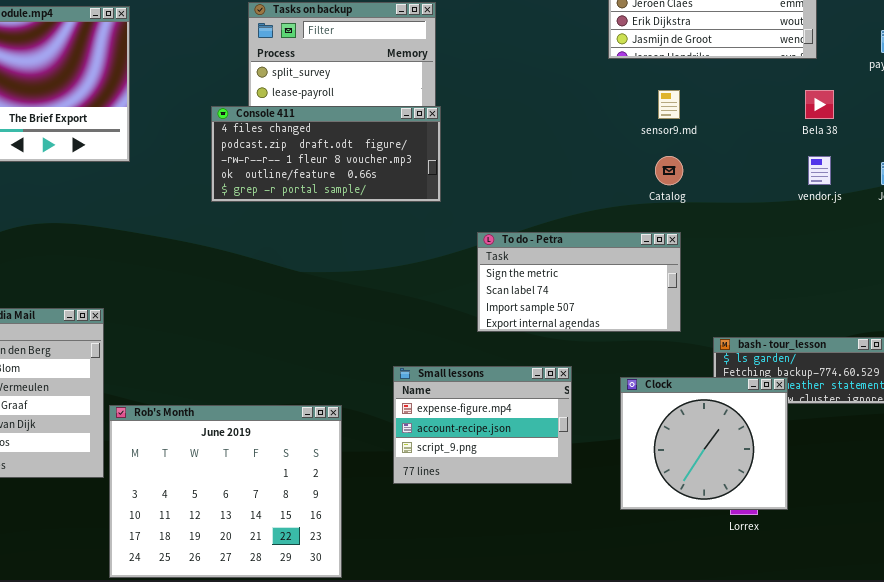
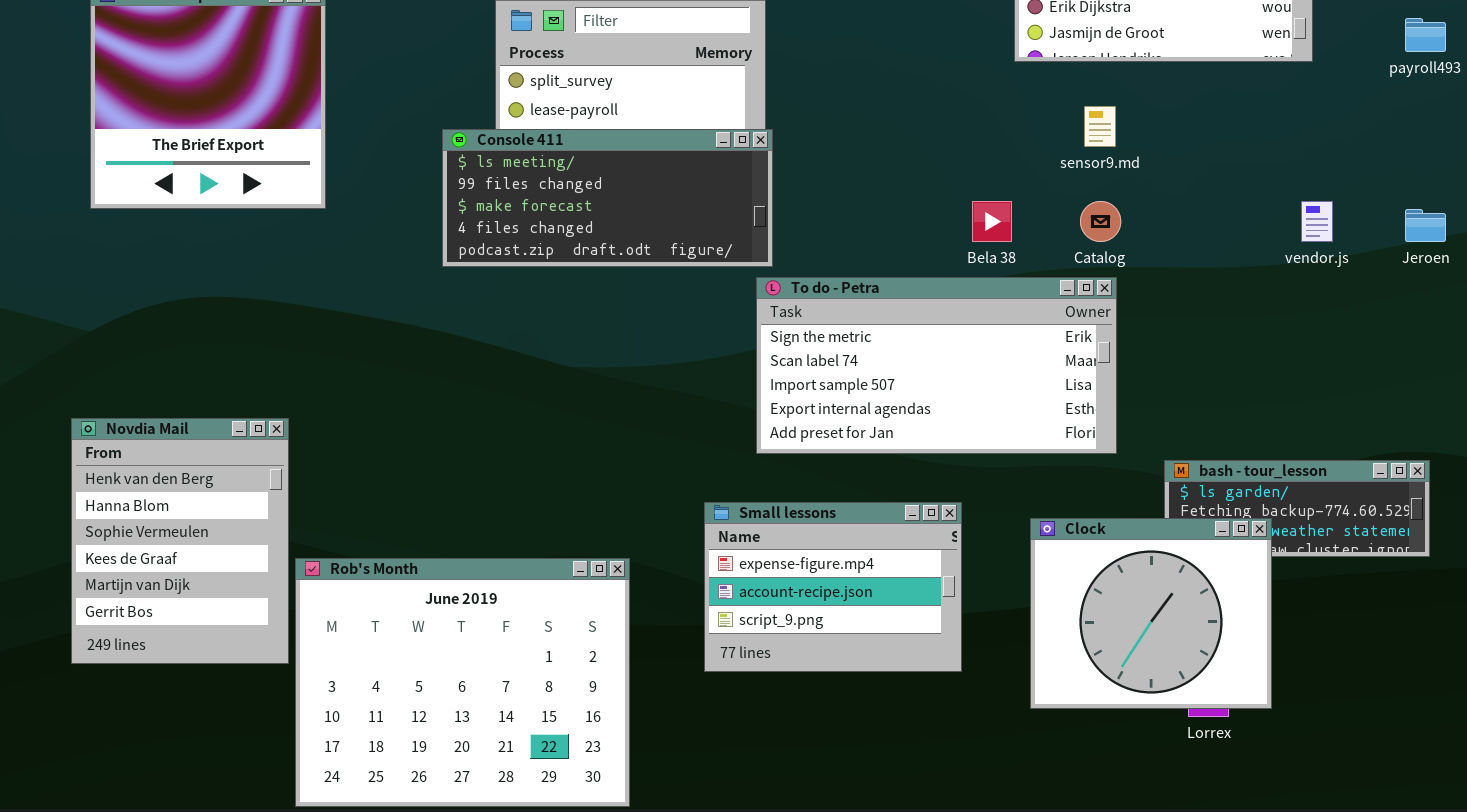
Bela 38: [805,90,834,119] -> [972,201,1012,242], moved
Console 411: [211,106,441,202] -> [442,129,773,267], scrolled up 3 rows
To do - Petra: [477,232,681,332] -> [756,277,1117,454], resized

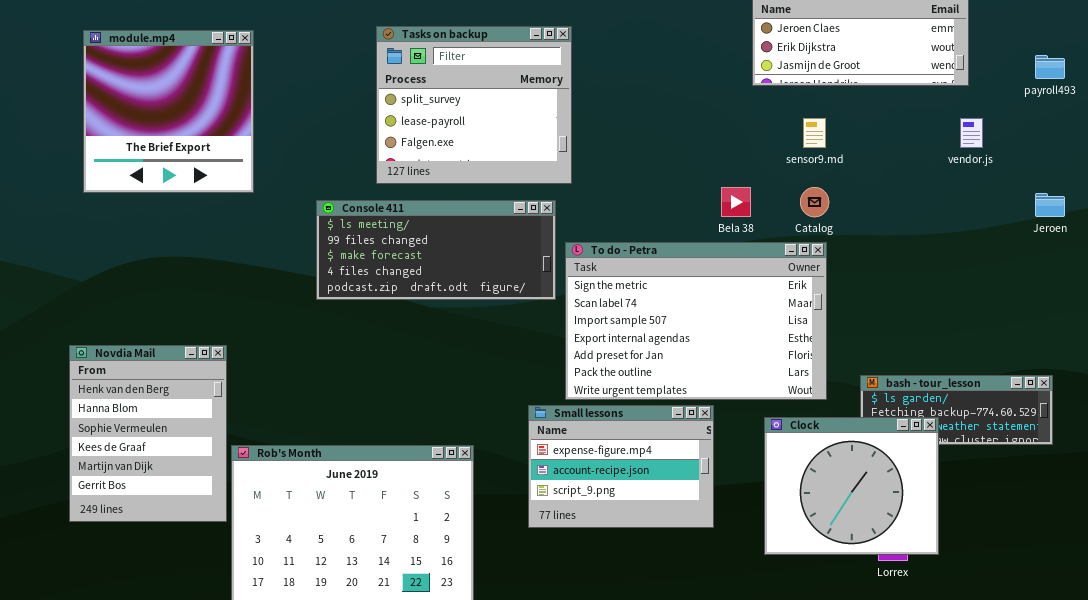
Console 411: [442,129,773,267] -> [316,200,556,300], moved
vendor.js: [1301,201,1333,242] -> [960,118,983,148], moved
To do - Petra: [756,277,1117,454] -> [565,242,827,400], resized

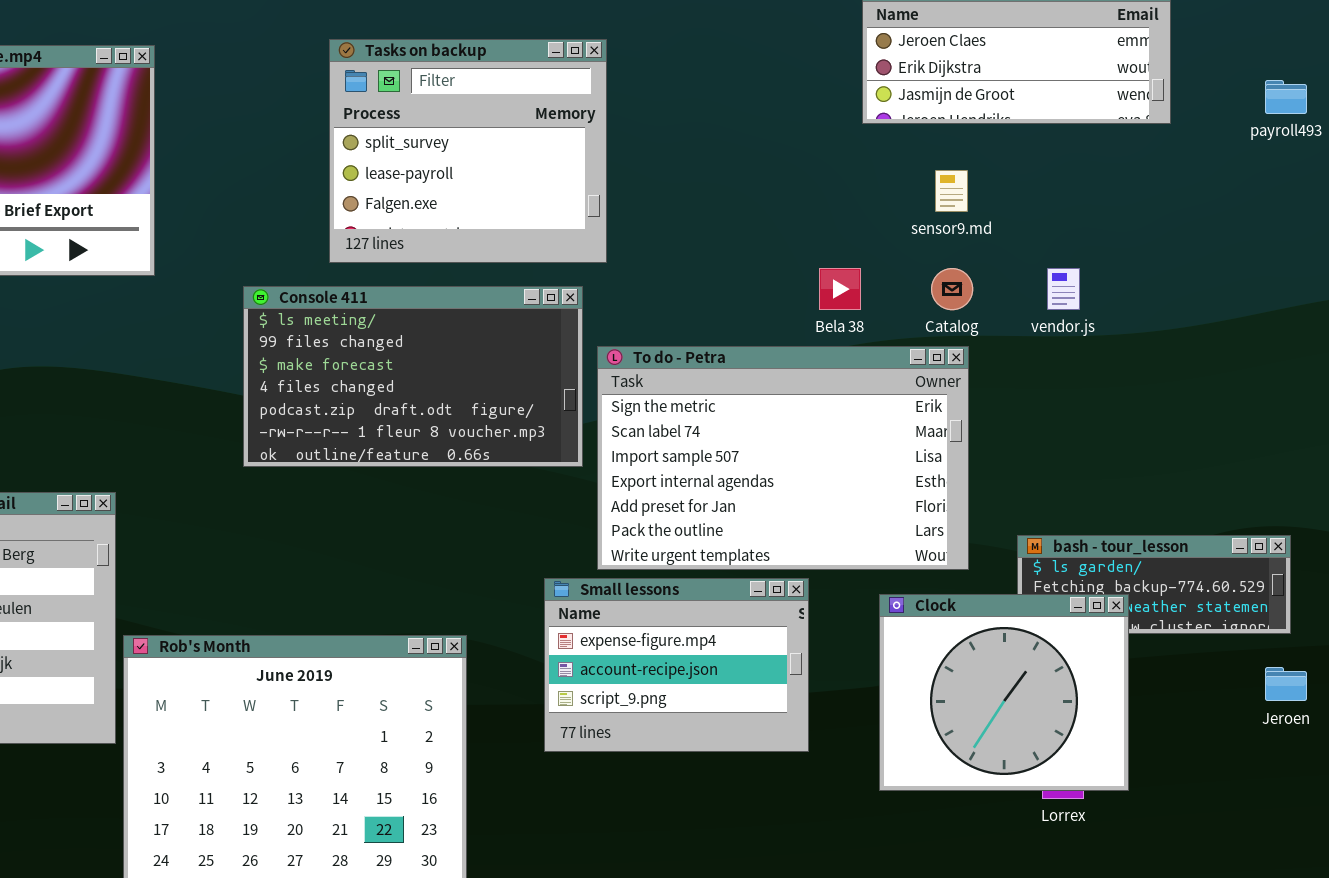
vendor.js: [960,118,983,148] -> [1047,268,1080,310], moved
Jeroen: [1035,193,1065,217] -> [1265,667,1307,701], moved
Console 411: [316,200,556,300] -> [243,286,583,467], resized

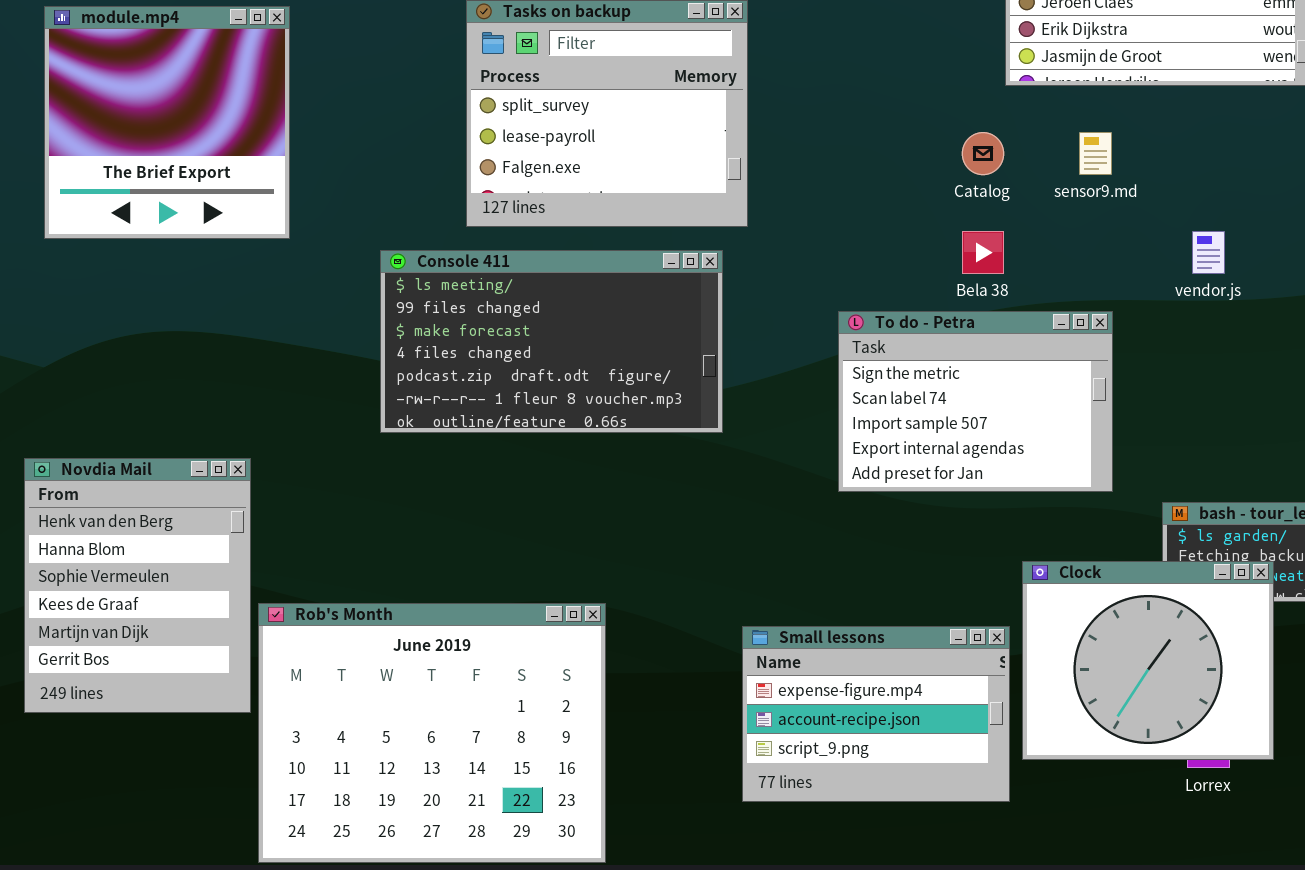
Catalog: [931,268,973,310] -> [962,132,1004,175], moved
To do - Petra: [597,346,969,570] -> [838,311,1113,492], resized
Small lessons: [544,578,809,752] -> [742,626,1010,802], moved

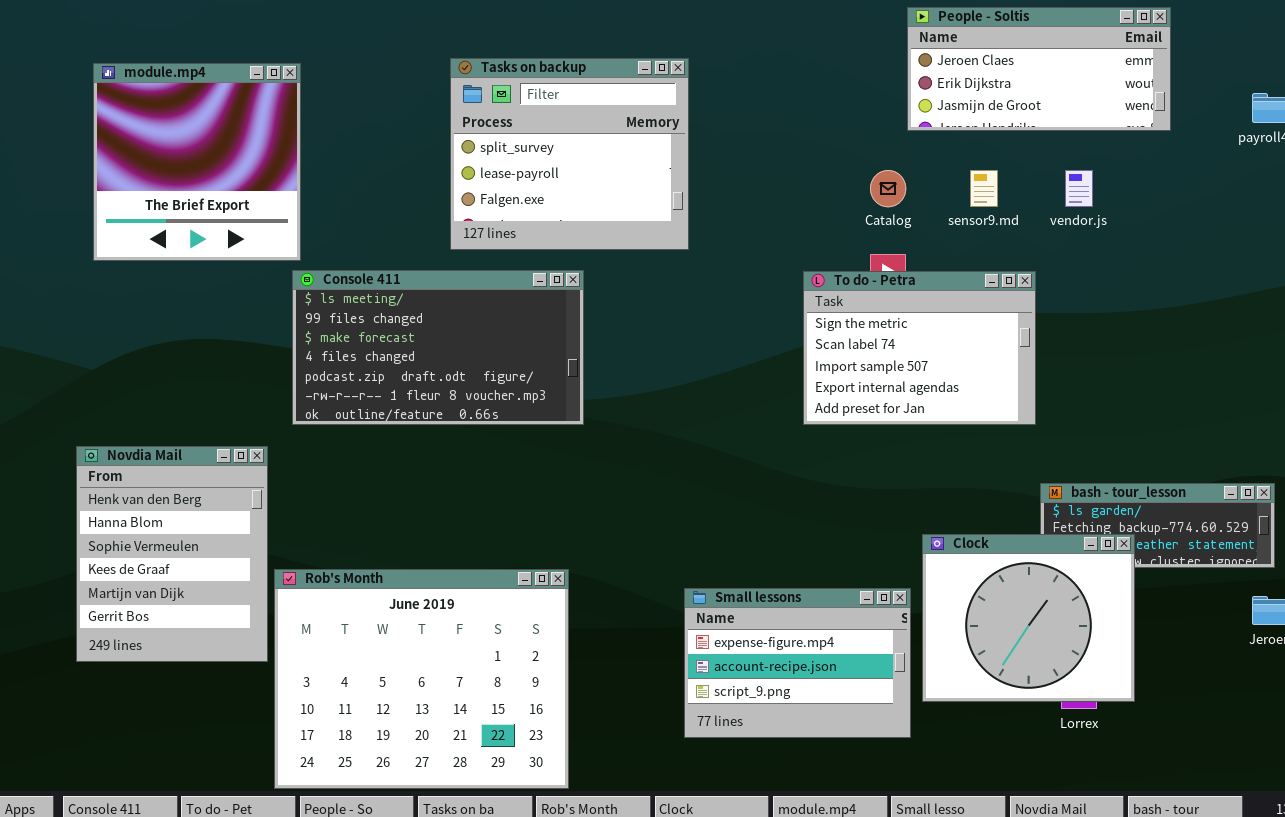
vendor.js: [1192,231,1225,274] -> [1065,170,1093,207], moved
Console 411: [380,250,723,433] -> [292,270,584,425], moved
To do - Petra: [838,311,1113,492] -> [803,271,1036,425], moved

